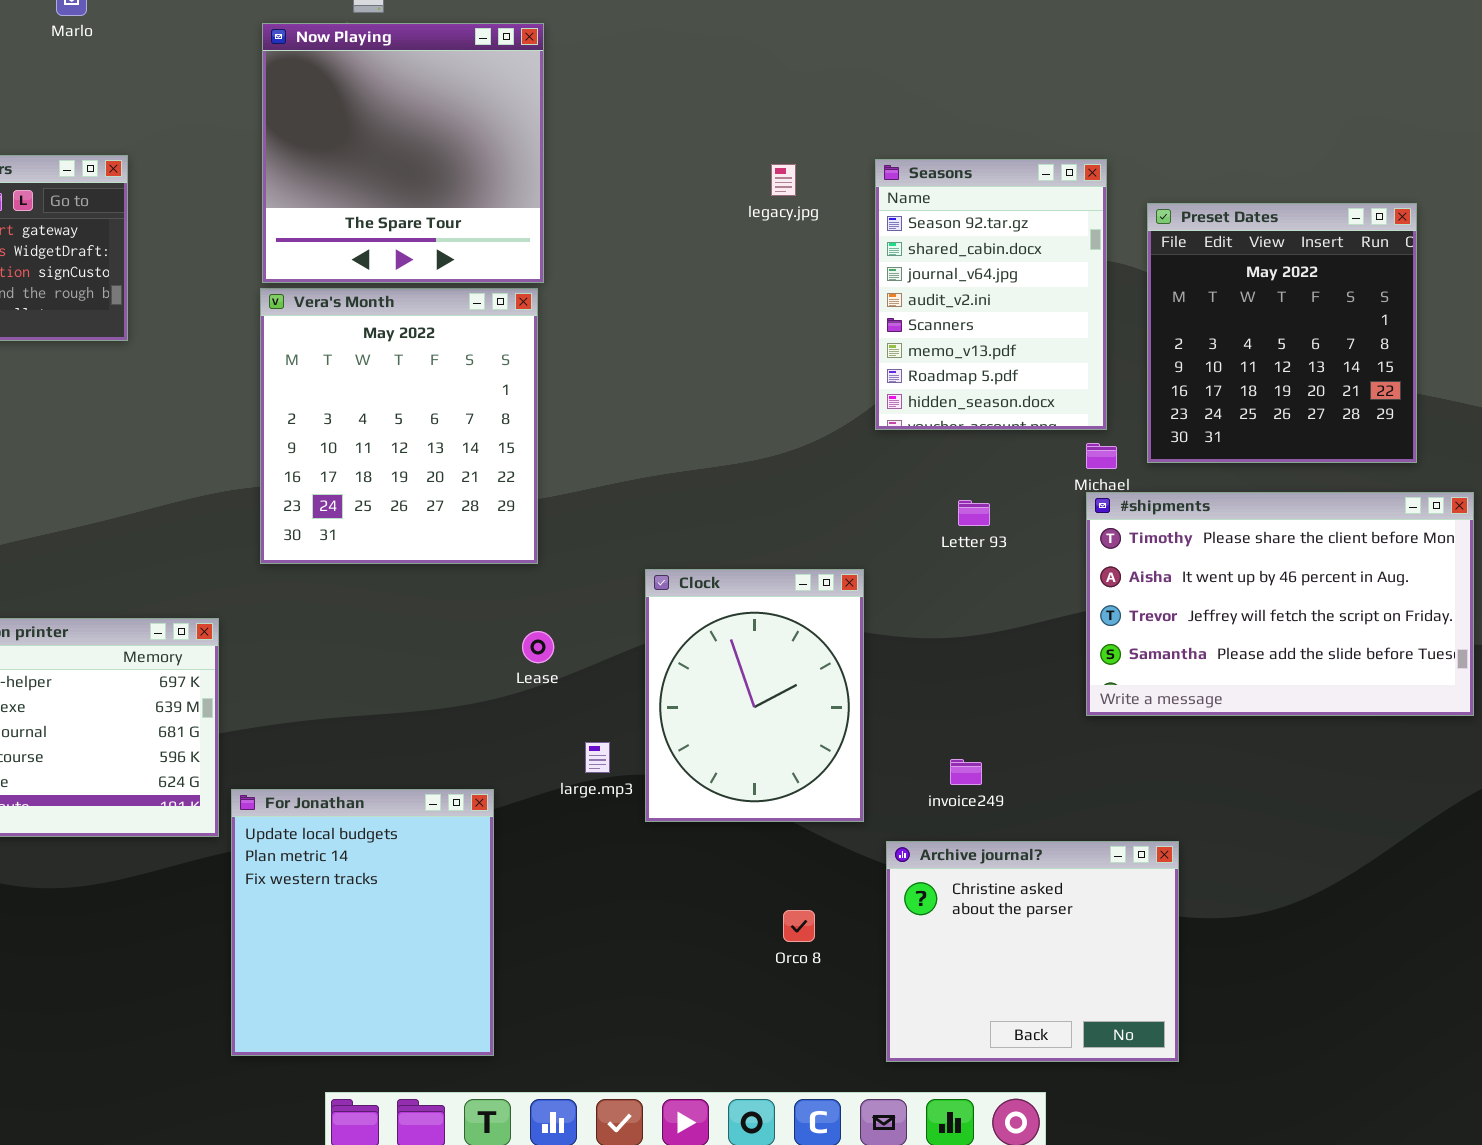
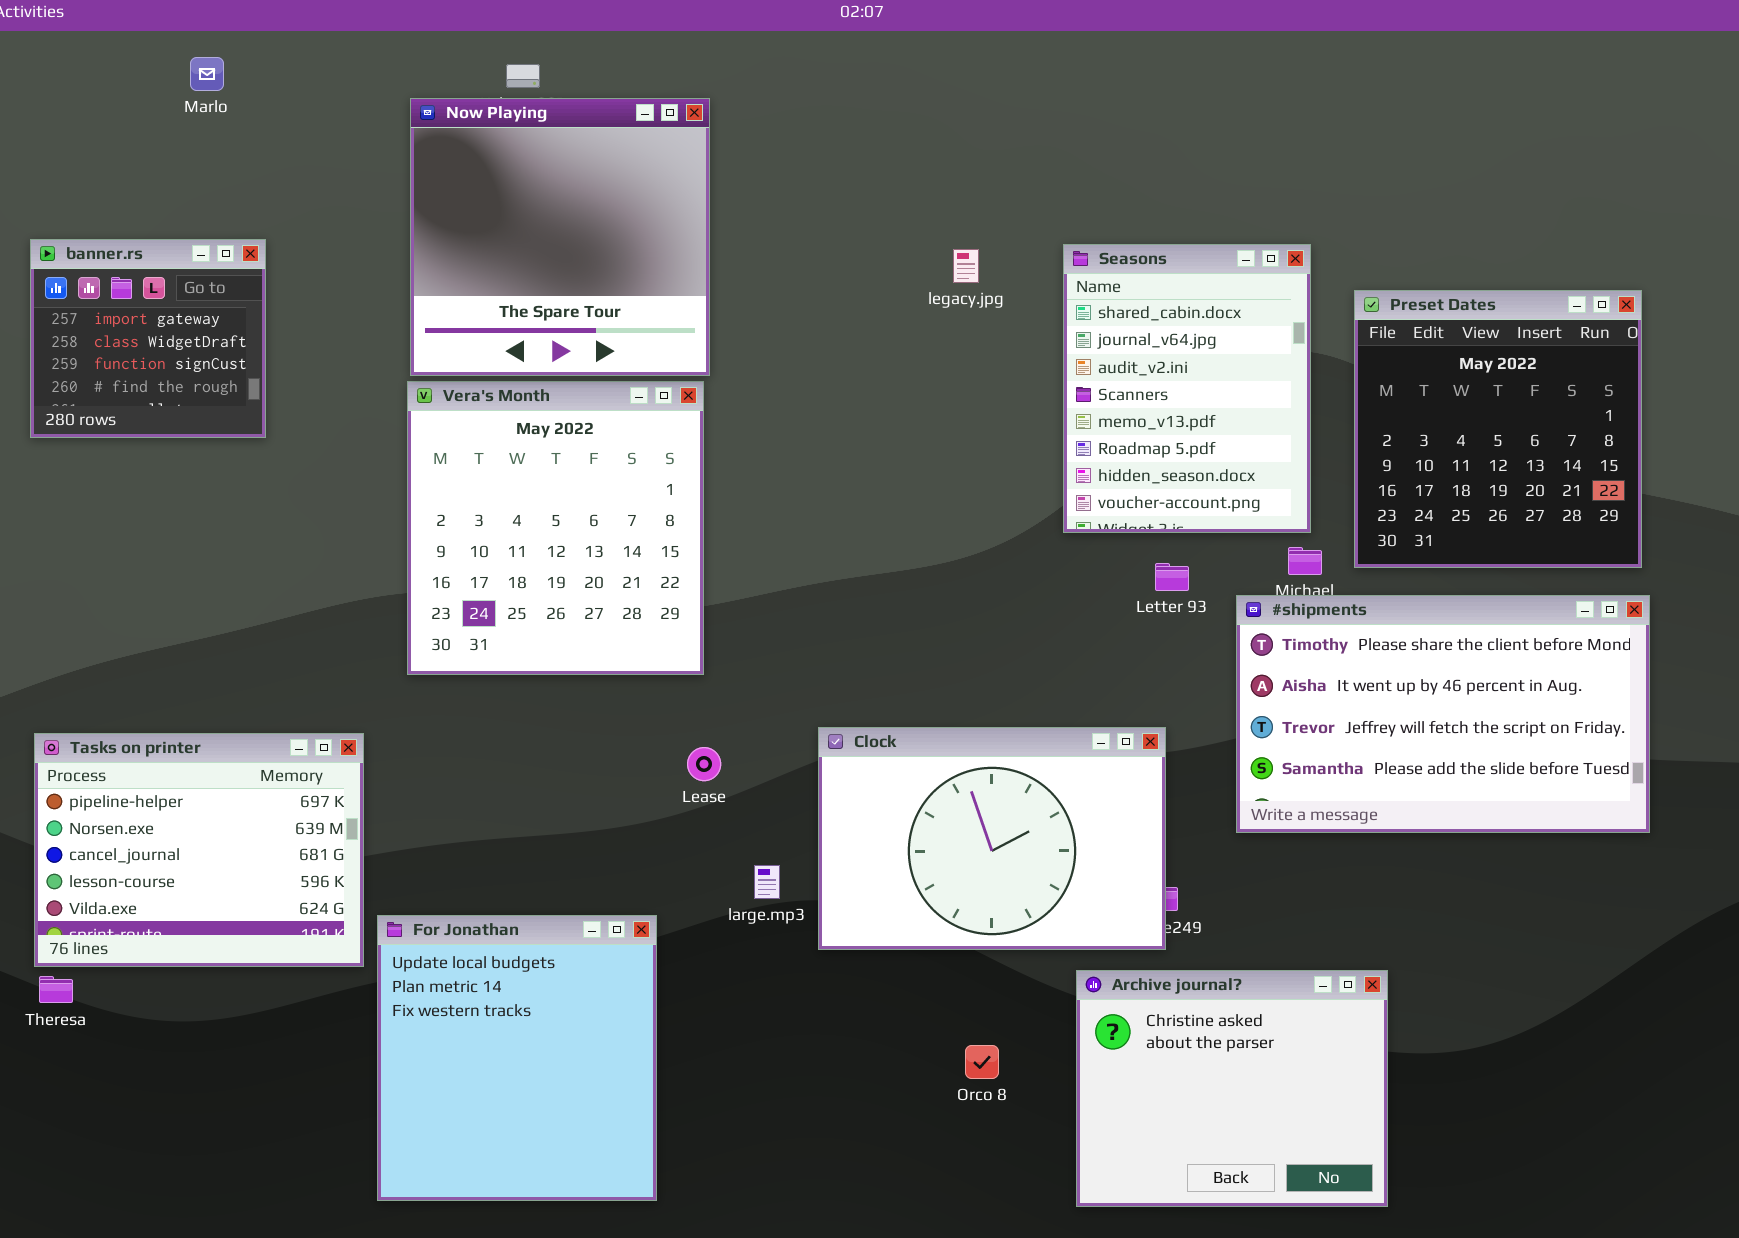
Seasons: [875,159,1107,430] -> [1063,244,1311,533], scrolled down 1 row
#shipments: [1086,492,1474,716] -> [1236,595,1650,833], moved
Letter 93: [958,500,990,526] -> [1155,563,1189,591], moved
Clock: [645,569,864,822] -> [818,727,1166,950], resized

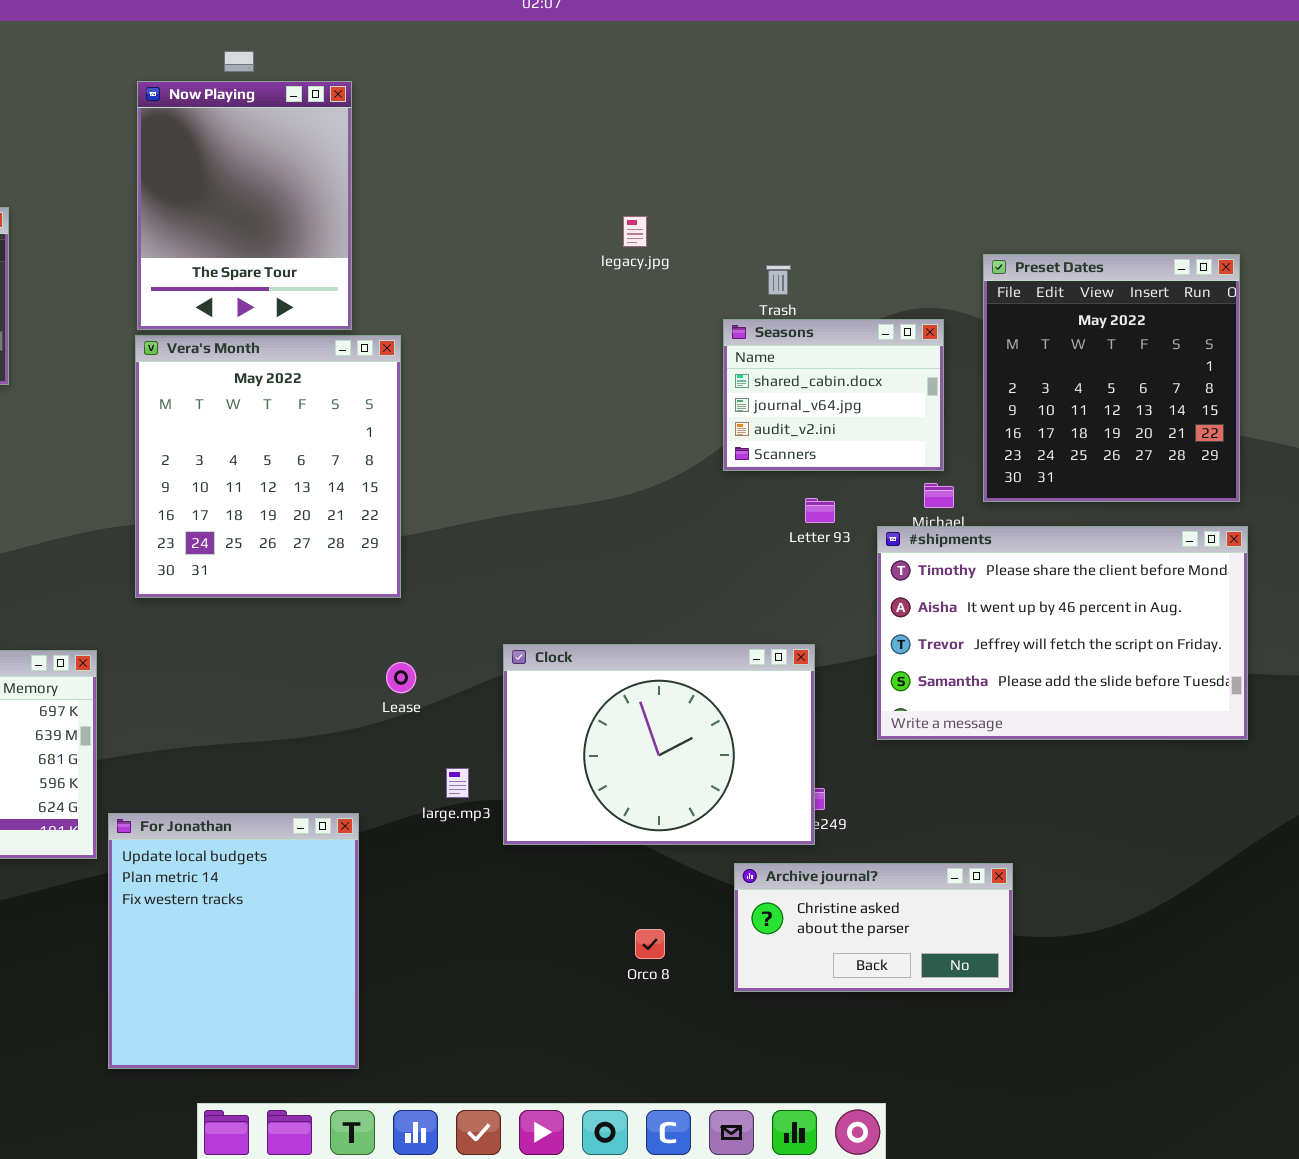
Now Playing: [410,98,710,376] -> [137,81,352,330], resized
Seasons: [1063,244,1311,533] -> [723,319,944,471], resized
Archive journal?: [1076,970,1388,1207] -> [734,863,1013,992], resized

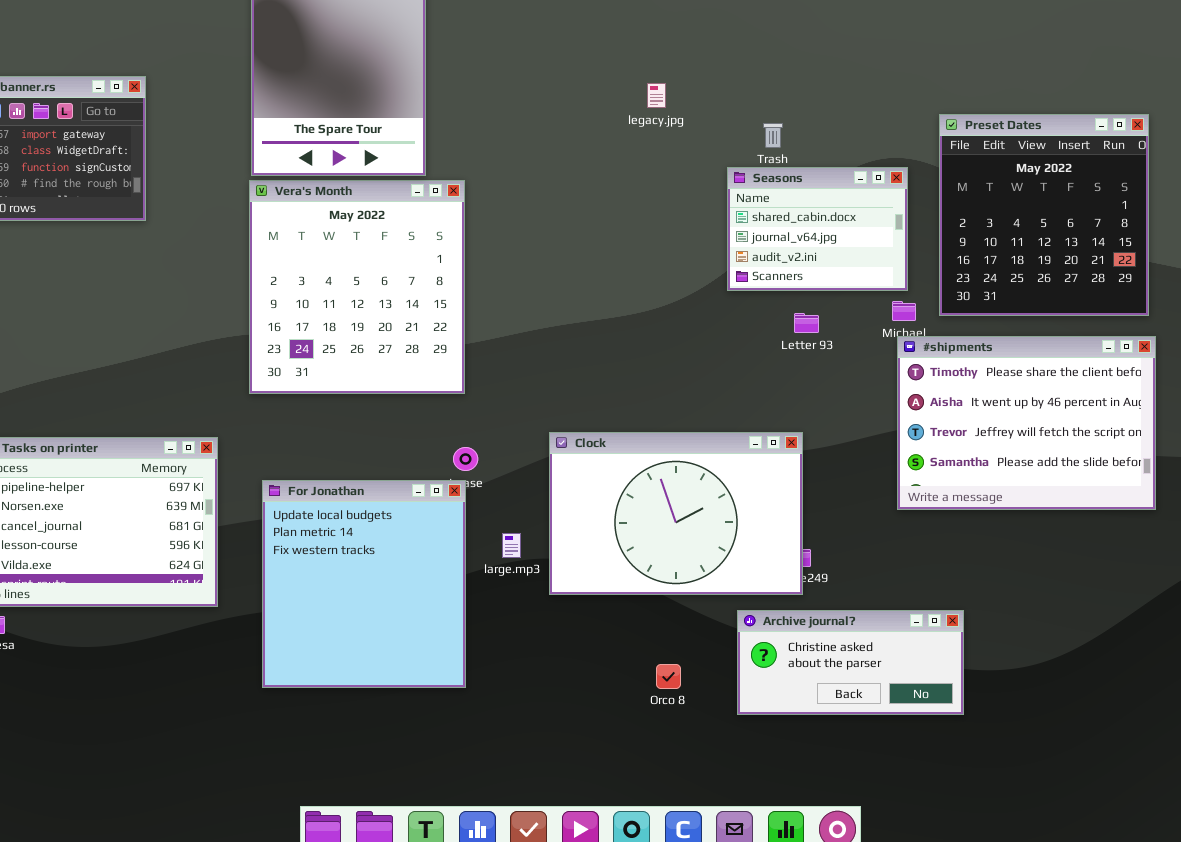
#shipments: [877,526,1248,740] -> [897,336,1156,510], resized
For Jonathan: [108,813,359,1069] -> [262,480,466,688], moved

